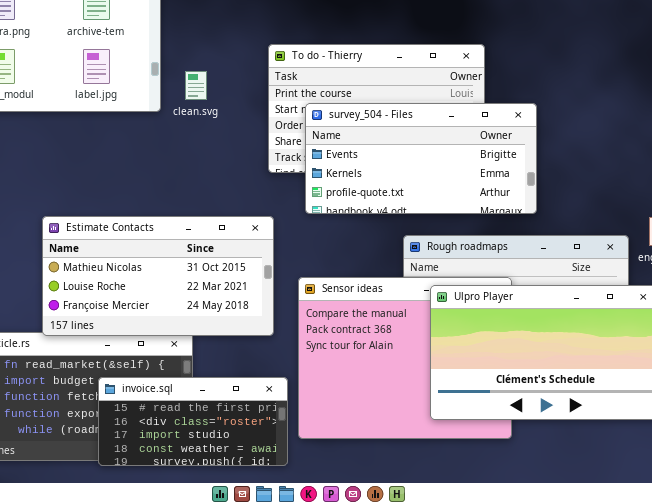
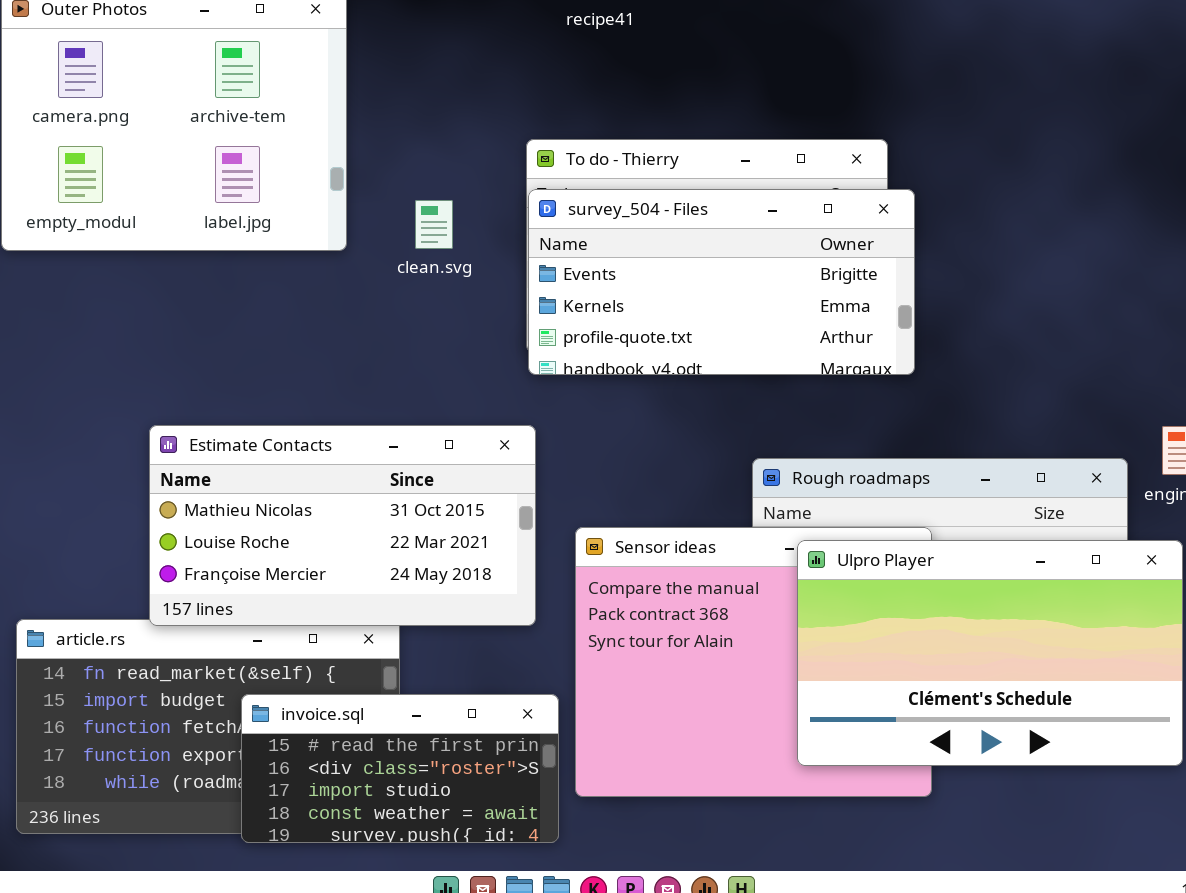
clean.svg: [185,71,207,100] -> [415,200,453,249], moved
survey_504 - Files: [305,103,537,214] -> [528,189,915,375], moved

